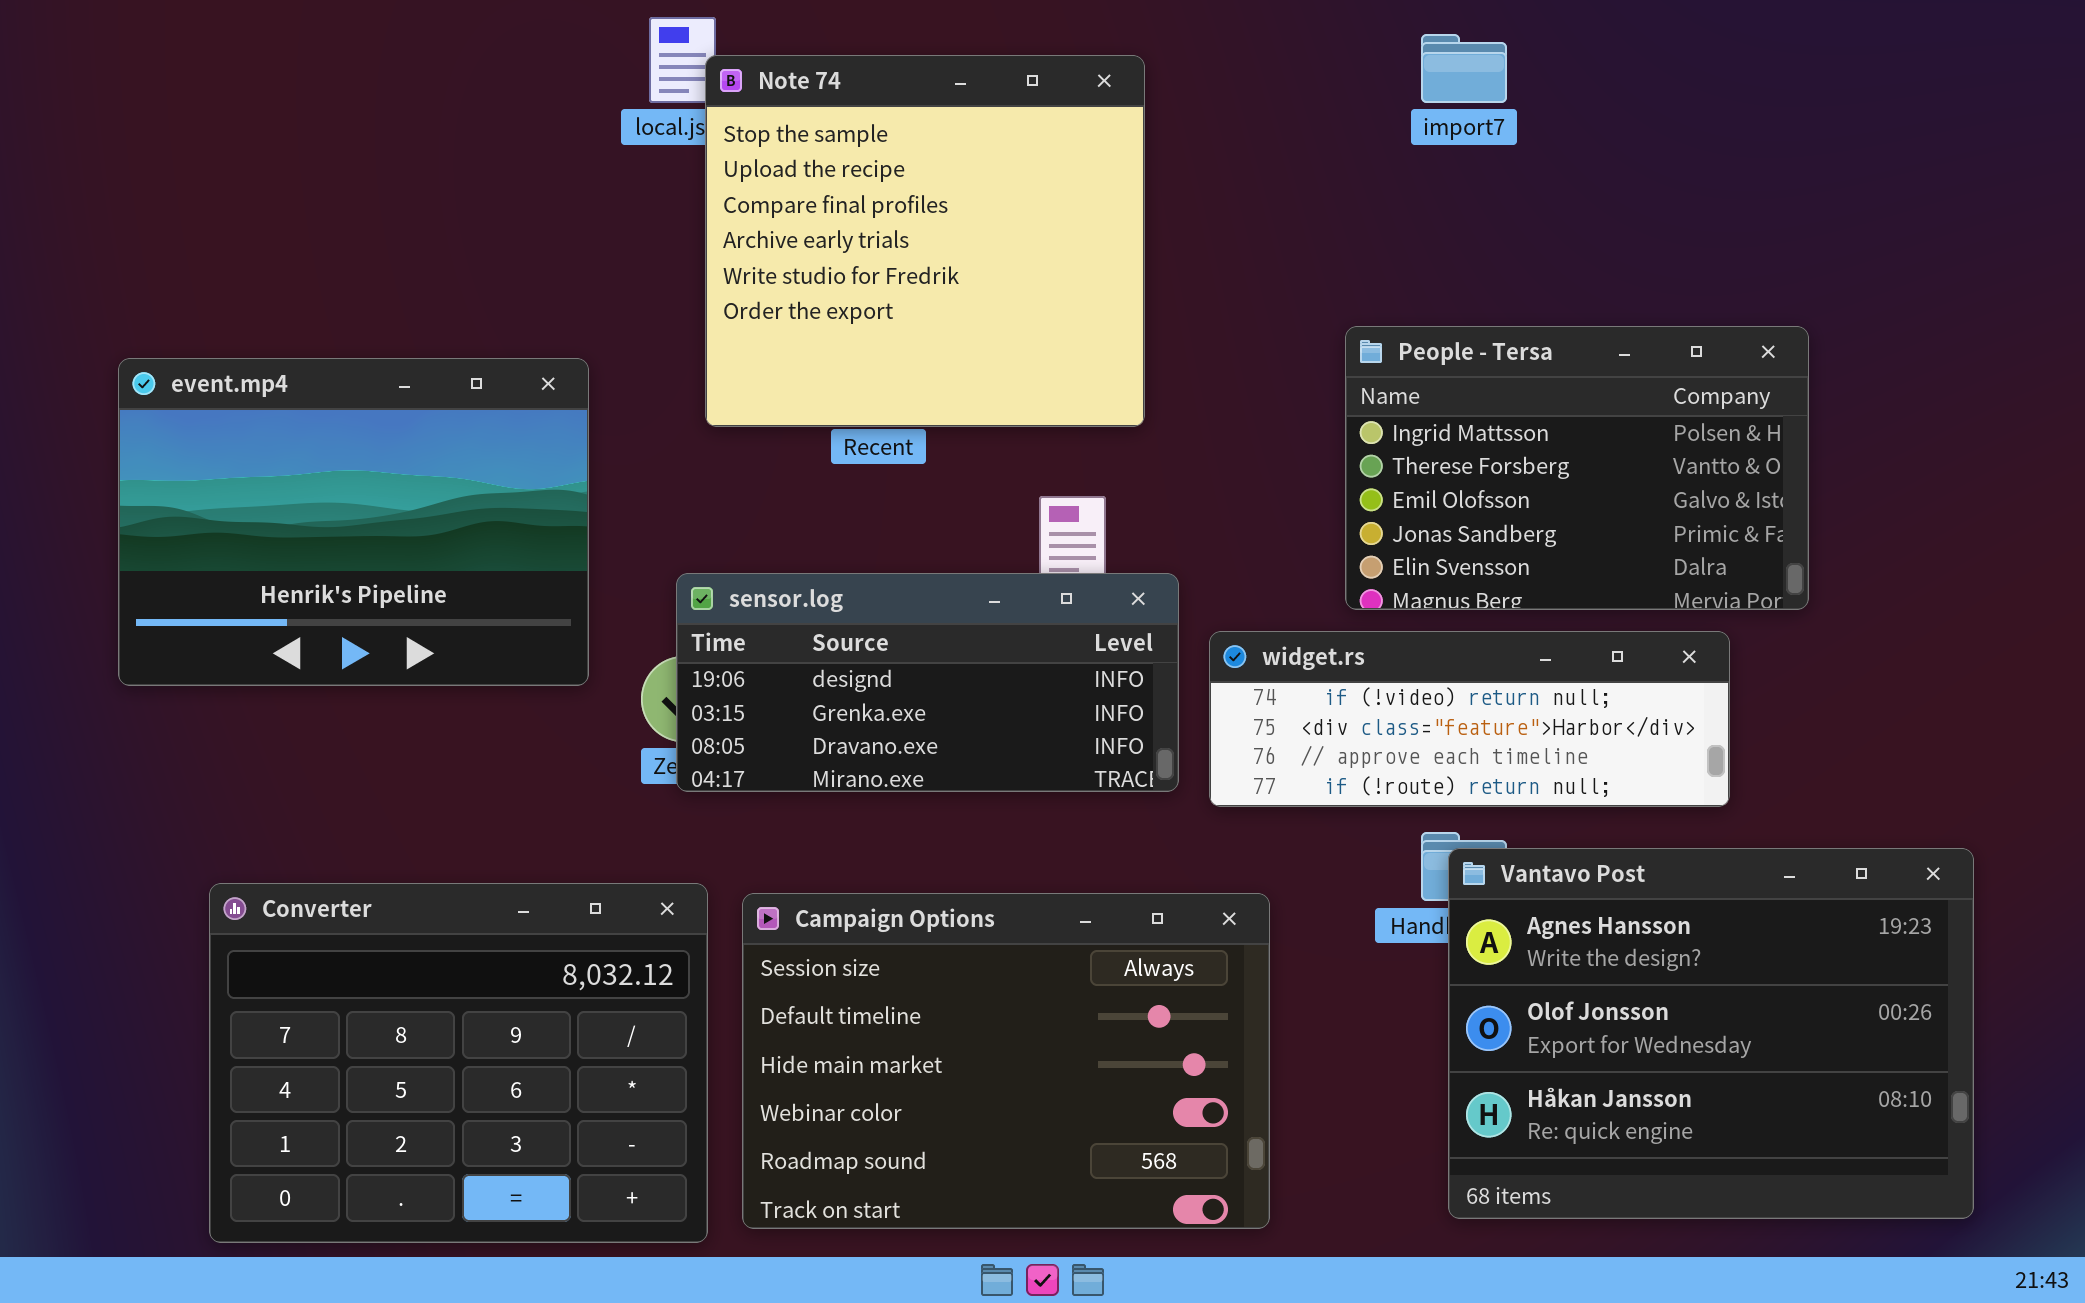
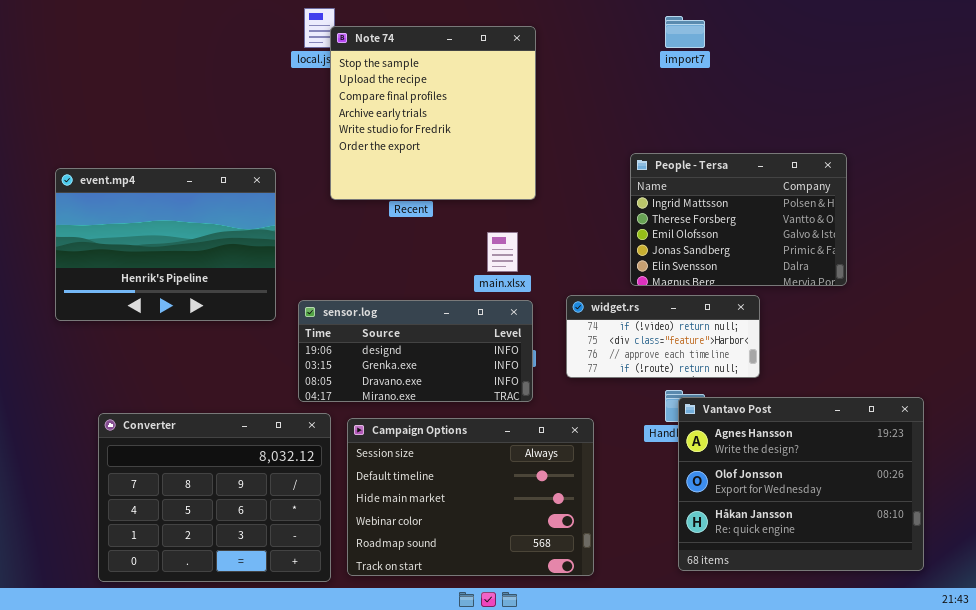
sensor.log: [676,573,1179,792] -> [298,300,533,402], moved
widget.rs: [1209,631,1730,807] -> [566,295,760,378], resized

